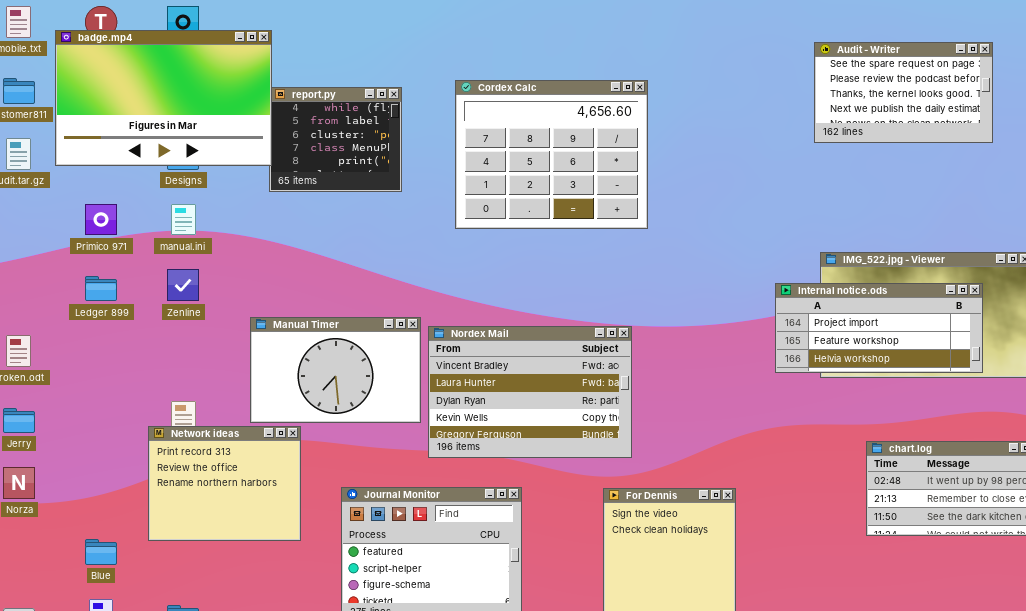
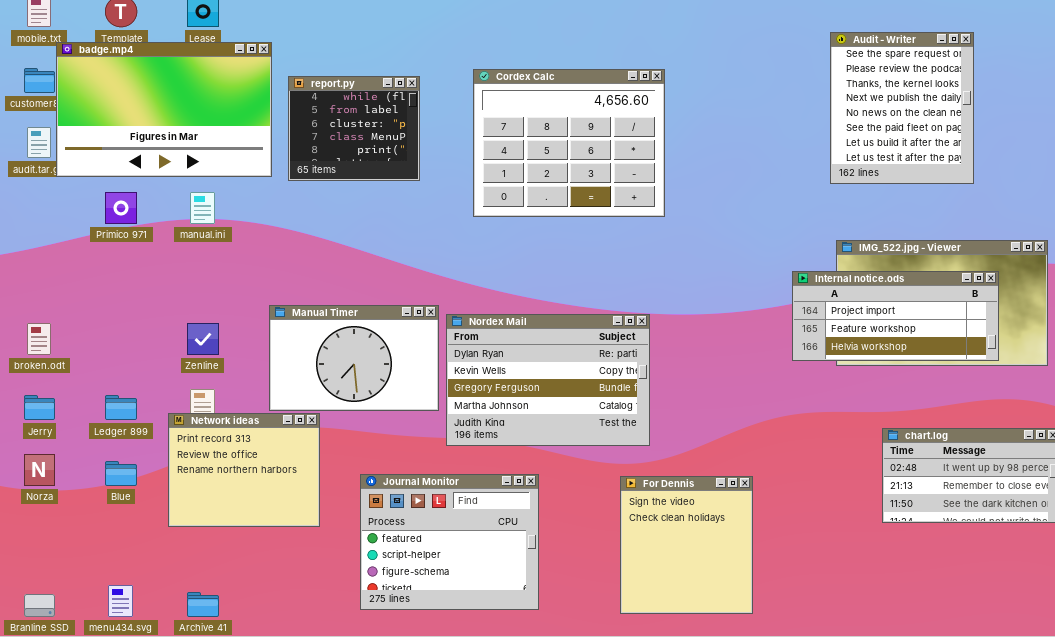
badge.mp4: [55,30,272,166] -> [56,42,272,177], moved
Audit - Writer: [814,42,993,143] -> [830,32,974,184], resized
Zenline: [167,269,199,301] -> [187,323,219,355], moved
Ledger 899: [85,276,117,301] -> [105,395,137,420], moved
Nordex Mail: [428,326,632,458] -> [446,314,650,446], scrolled down 2 rows
Blue: [85,539,117,565] -> [105,461,137,486], moved

